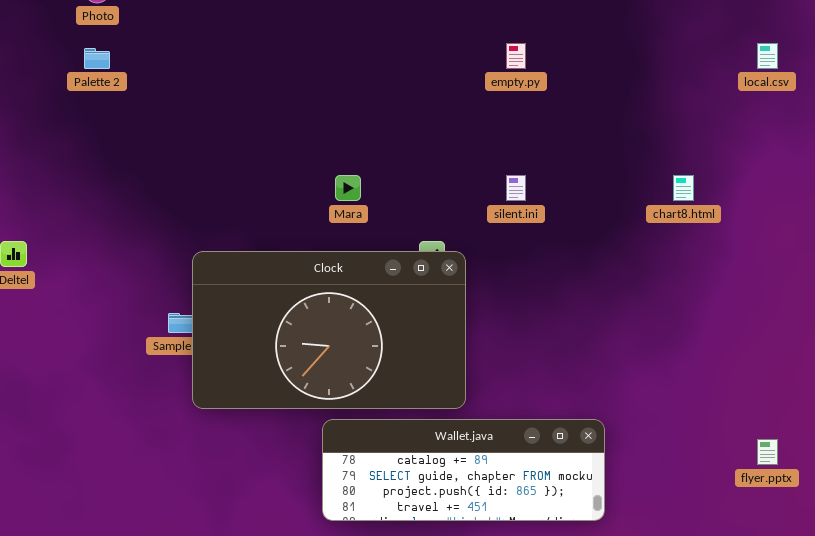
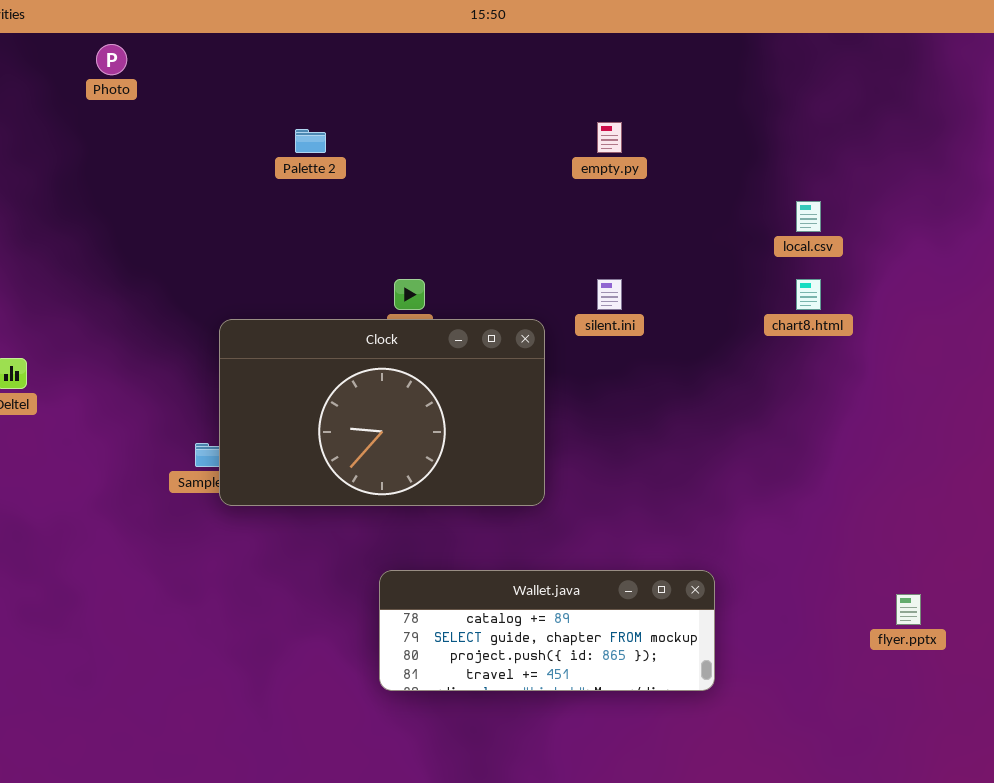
local.csv: [757,43,778,69] -> [796,201,821,232], moved
Palette 2: [84,48,110,69] -> [295,129,326,153], moved
Clock: [192,251,466,409] -> [219,319,545,506], moved

